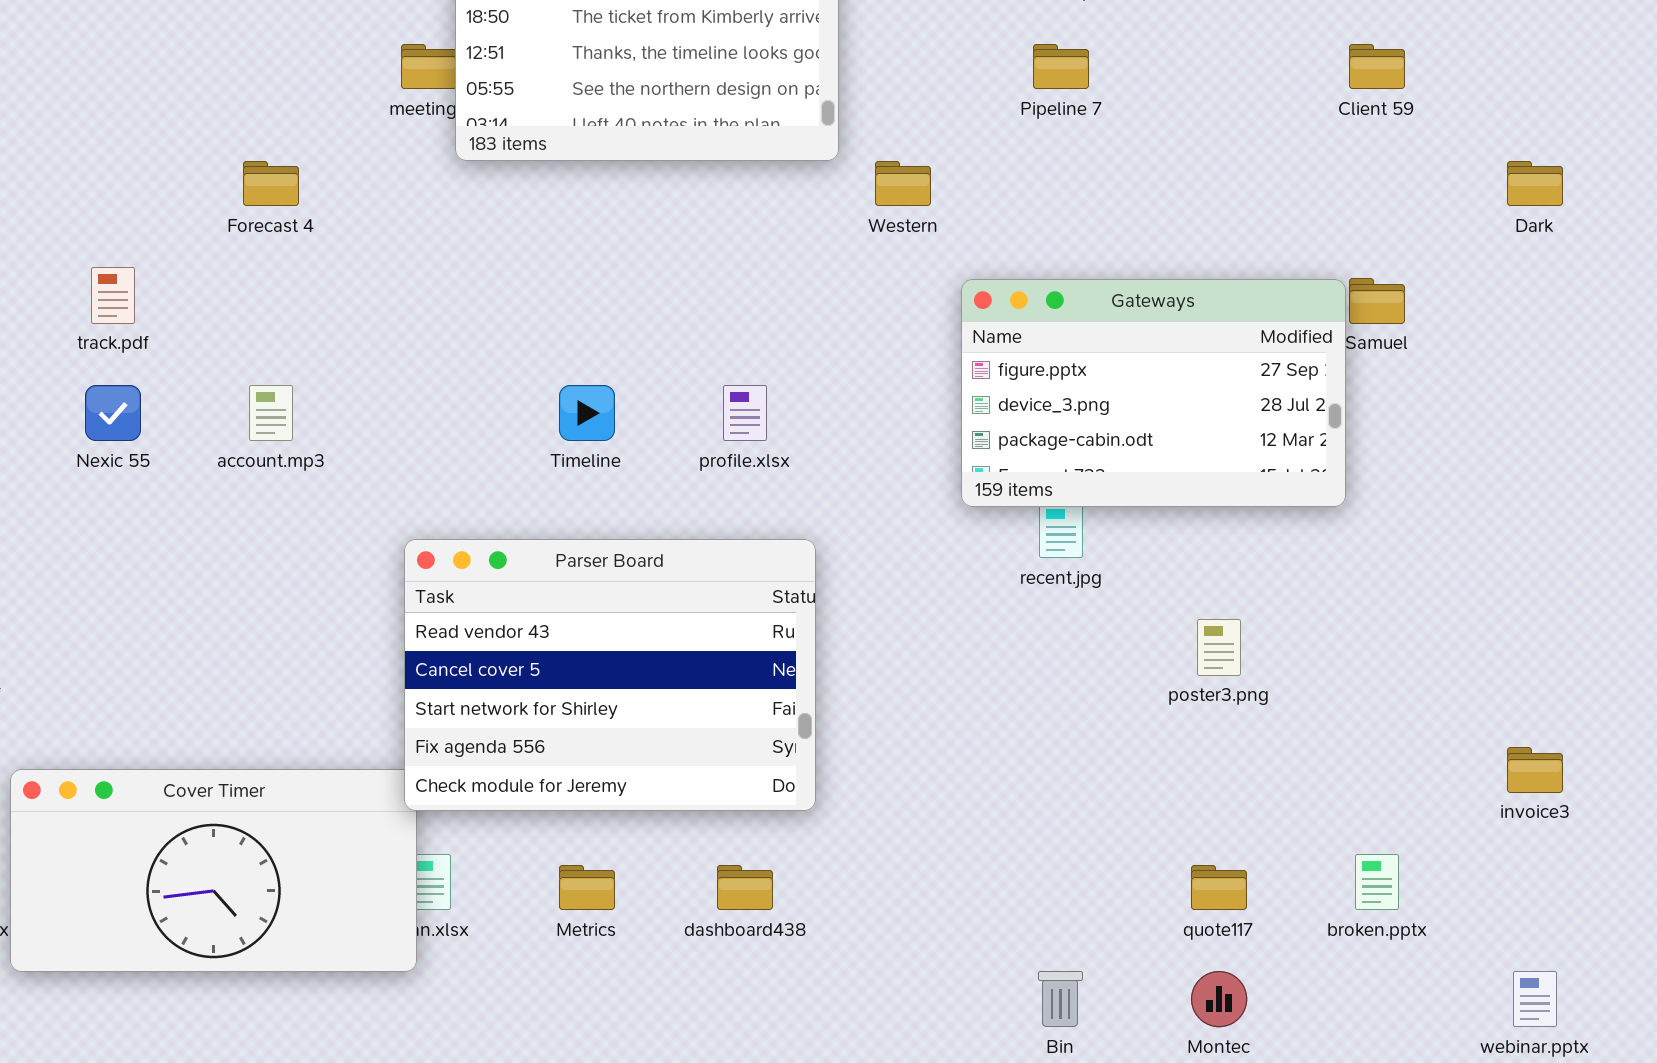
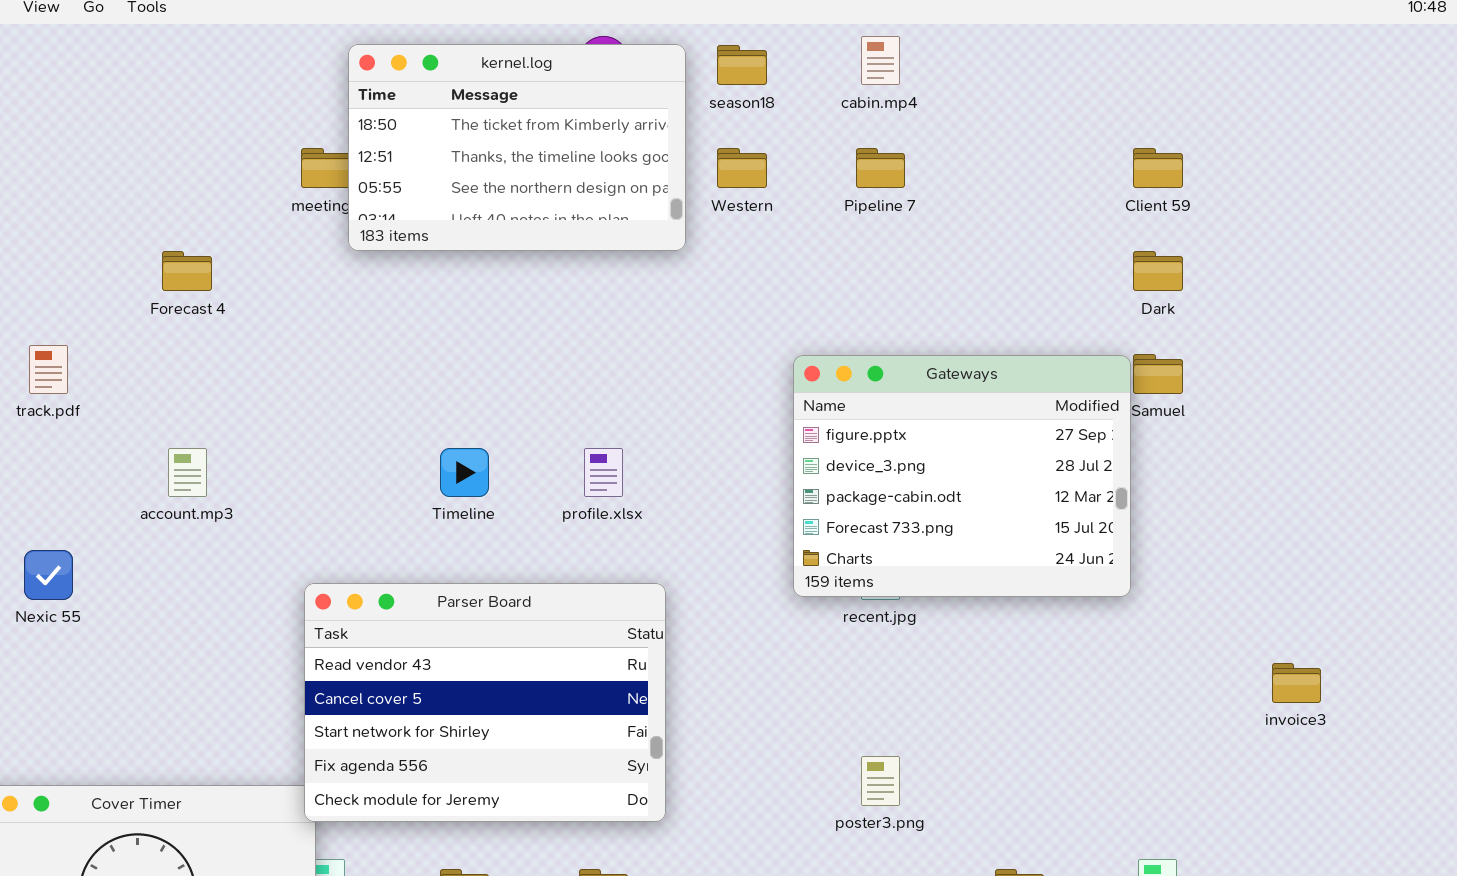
Western: [875,161,931,206] -> [717,148,767,188], moved
Dark: [1507,161,1563,206] -> [1133,251,1183,291], moved
Gateways: [961,279,1346,507] -> [793,355,1131,597], resized
Nexic 55: [85,385,141,441] -> [24,550,73,600], moved
poster3.png: [1197,619,1241,676] -> [861,756,900,806], moved
invoice3: [1507,747,1563,793] -> [1272,663,1321,703], moved

